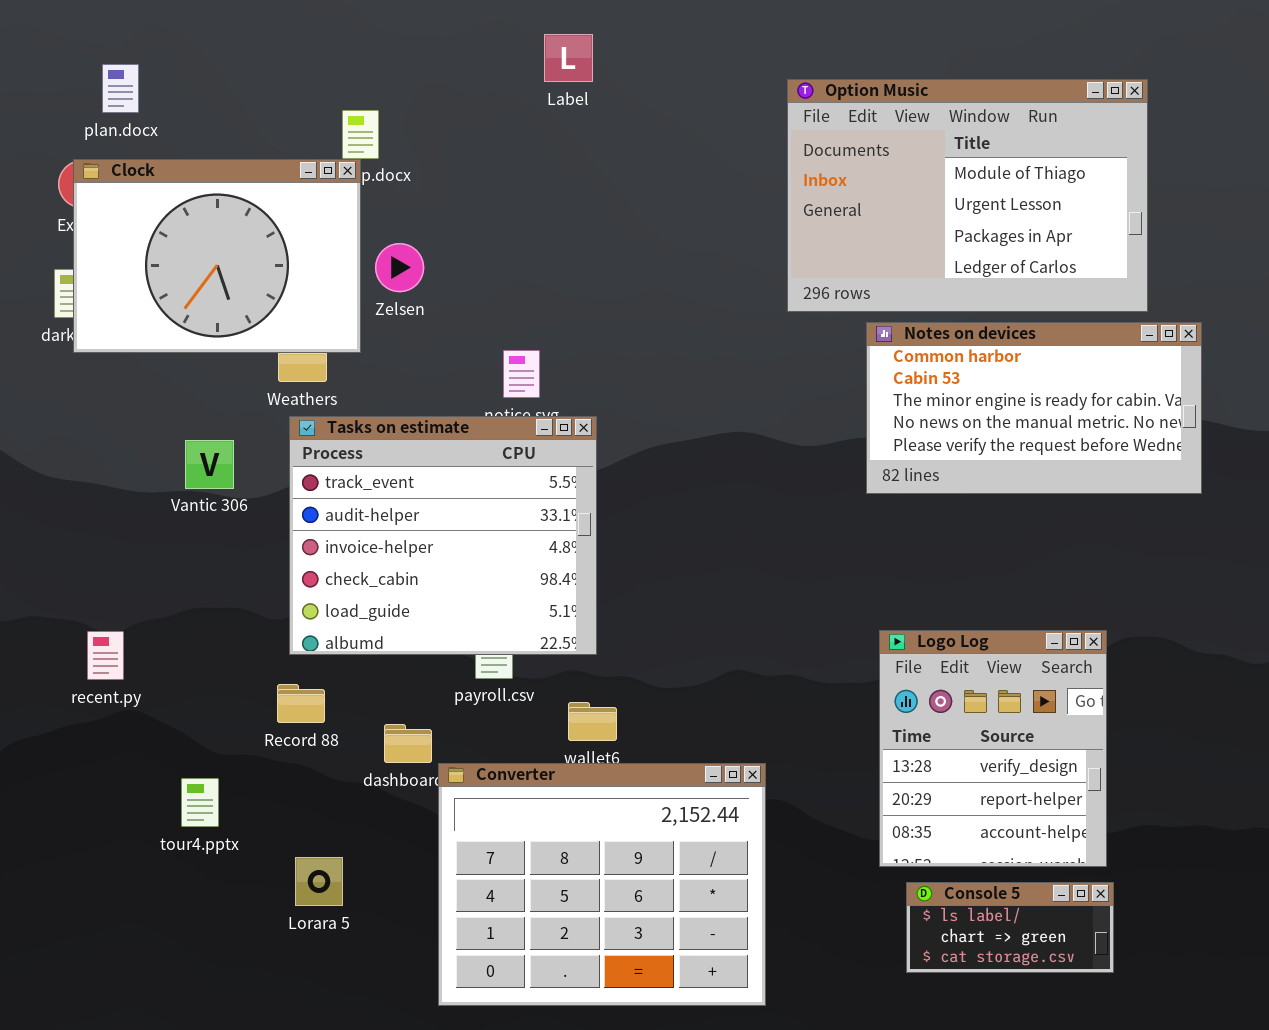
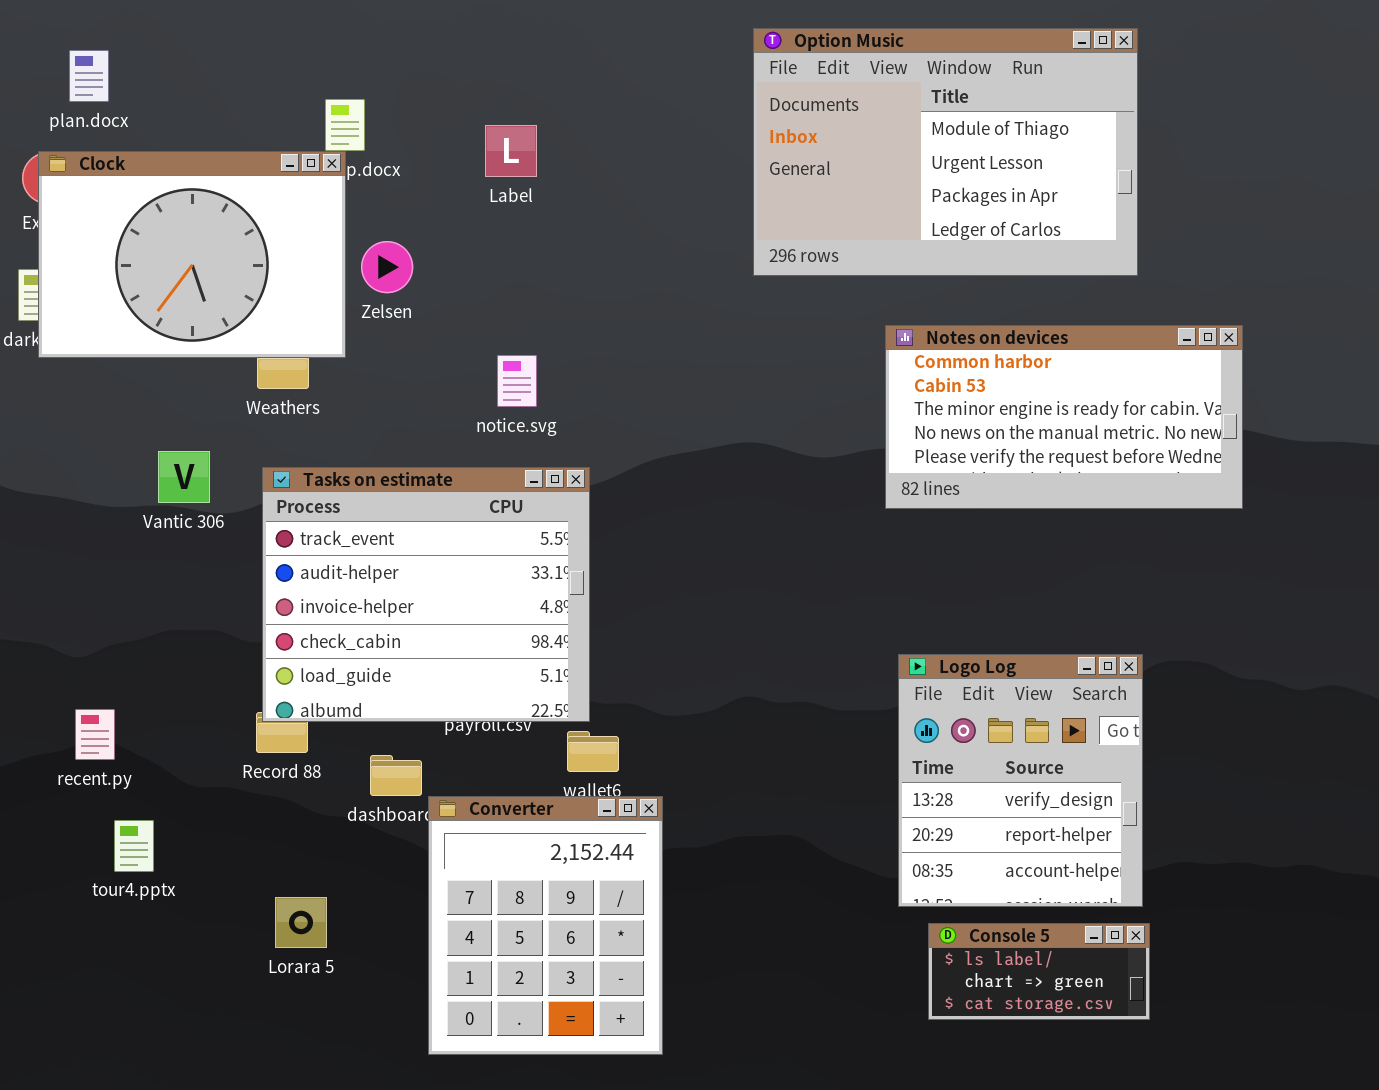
Label: [544,34,593,82] -> [485,125,537,177], moved
Option Music: [787,79,1148,312] -> [753,28,1138,276], moved
Tasks on estimate: [289,416,597,655] -> [262,467,590,722], moved
recent.py: [87,631,124,680] -> [75,709,115,760], moved
Converter: [438,763,766,1006] -> [428,796,663,1055], resized
tour4.pptx: [181,778,219,827] -> [114,820,154,872], moved

